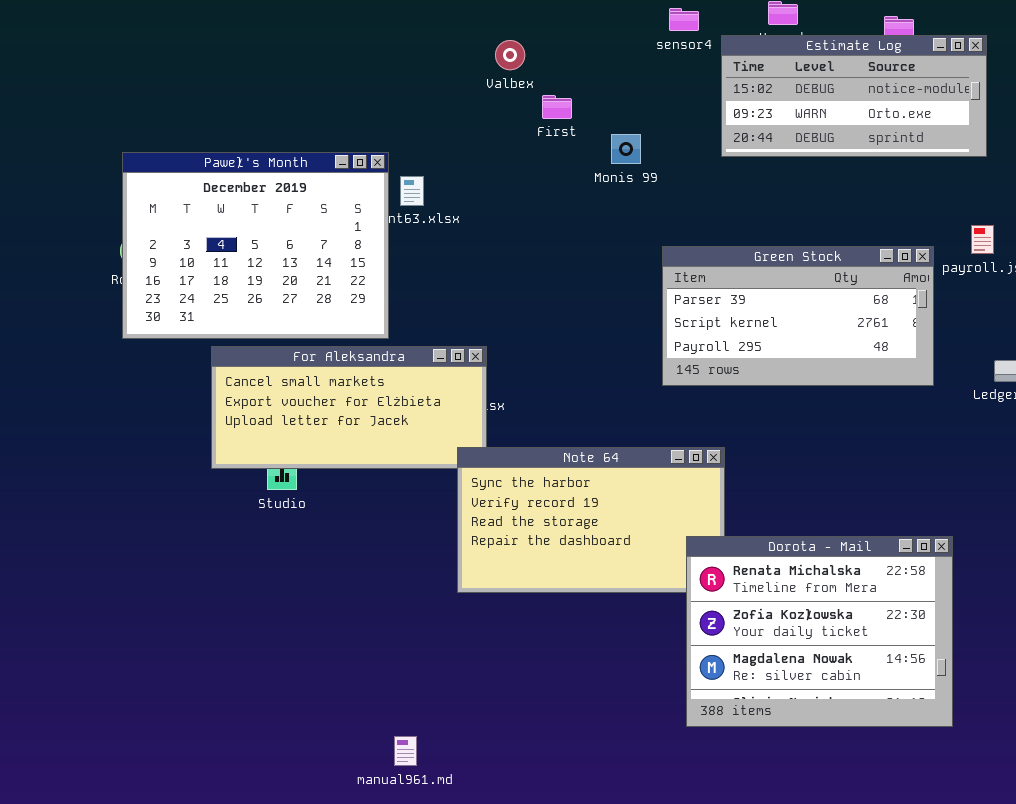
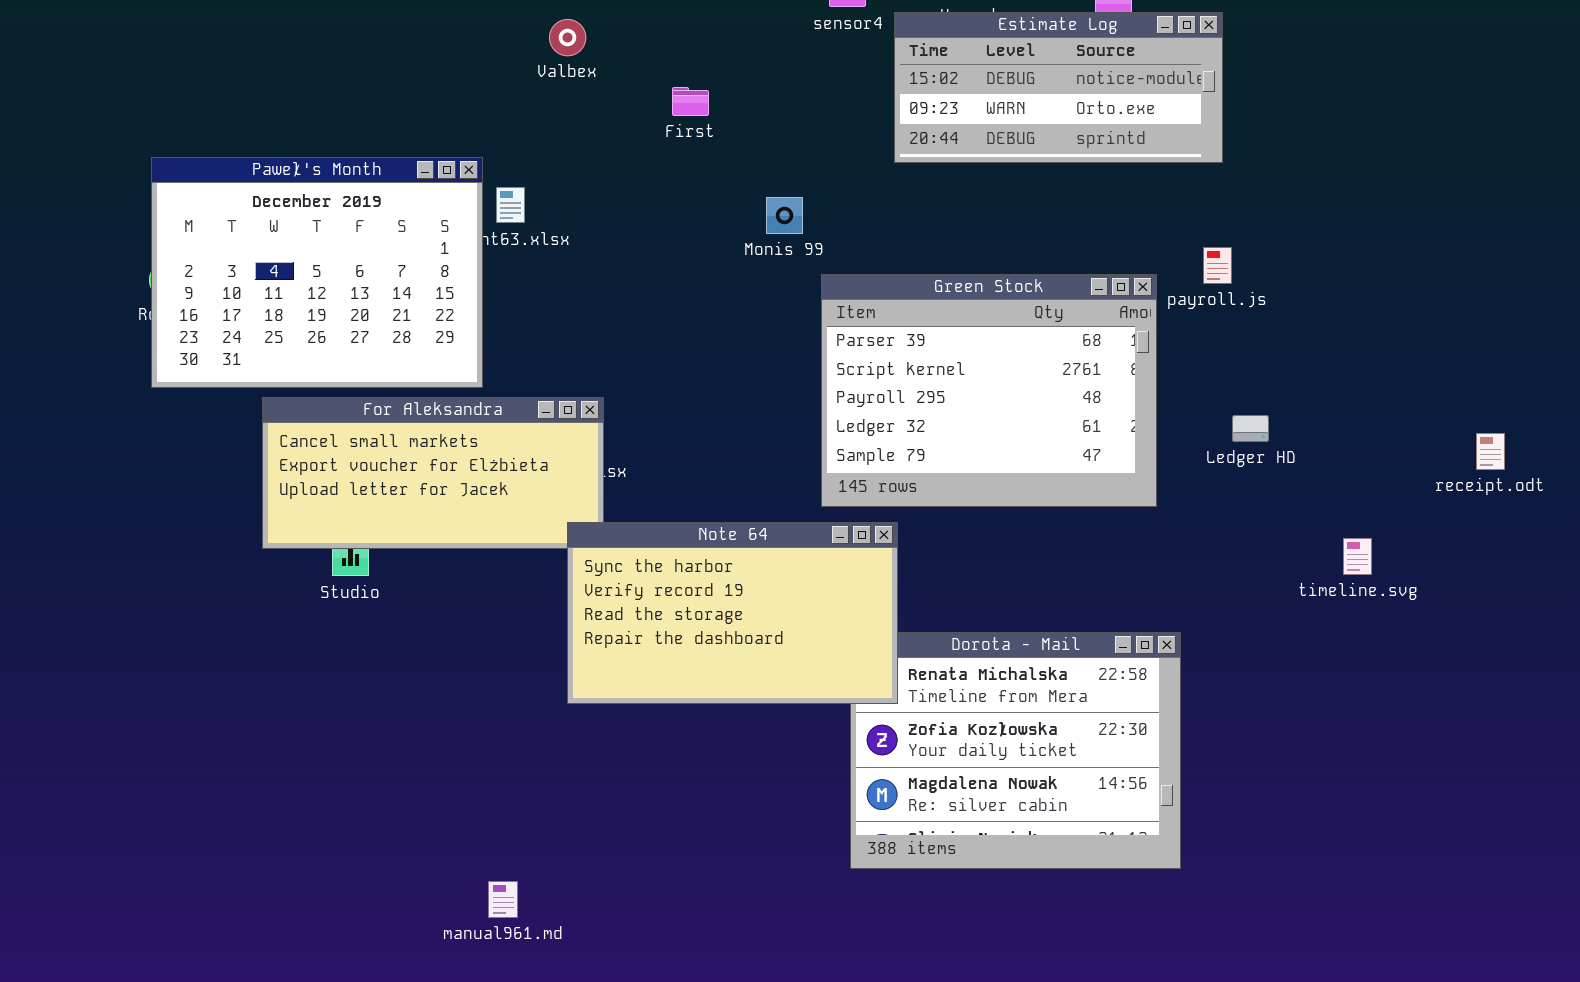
Valbex: [495,40,525,70] -> [549,19,586,56], moved
Monis 99: [611,134,641,164] -> [766,197,803,234], moved
Green Stock: [662,246,934,386] -> [821,274,1157,507], resized
Note 64: [457,447,725,593] -> [567,522,898,704], raised

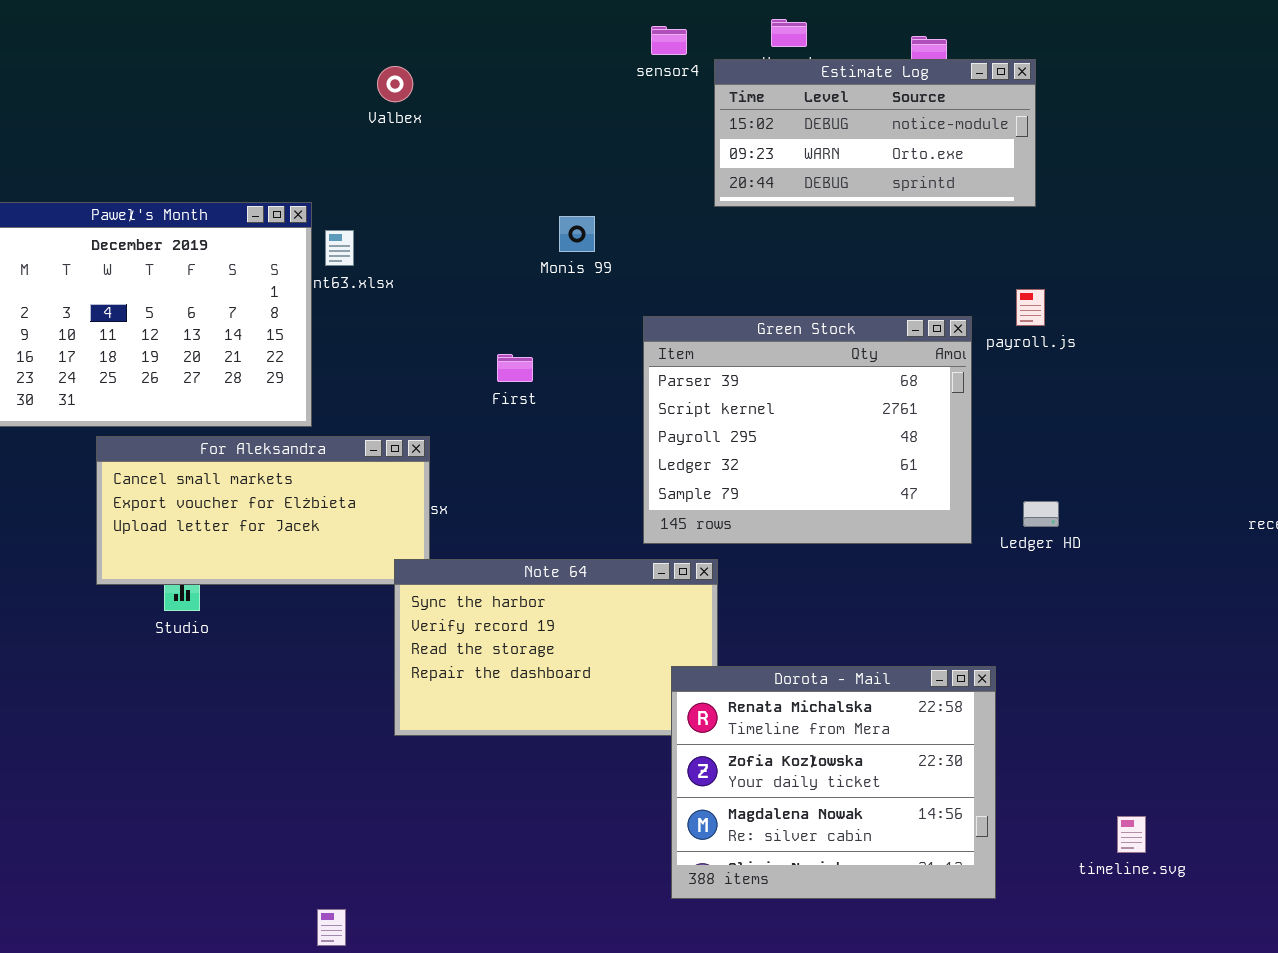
First: [672,87,709,116] -> [497,354,533,382], moved
Monis 99: [766,197,803,234] -> [559,216,595,252], moved
Ledger HD: [1232,415,1269,442] -> [1023,501,1059,527], moved
timeline.svg: [1343,538,1372,575] -> [1117,816,1146,853], moved
Dorota - Mail: [850,632,1181,869] -> [671,666,996,899], raised

